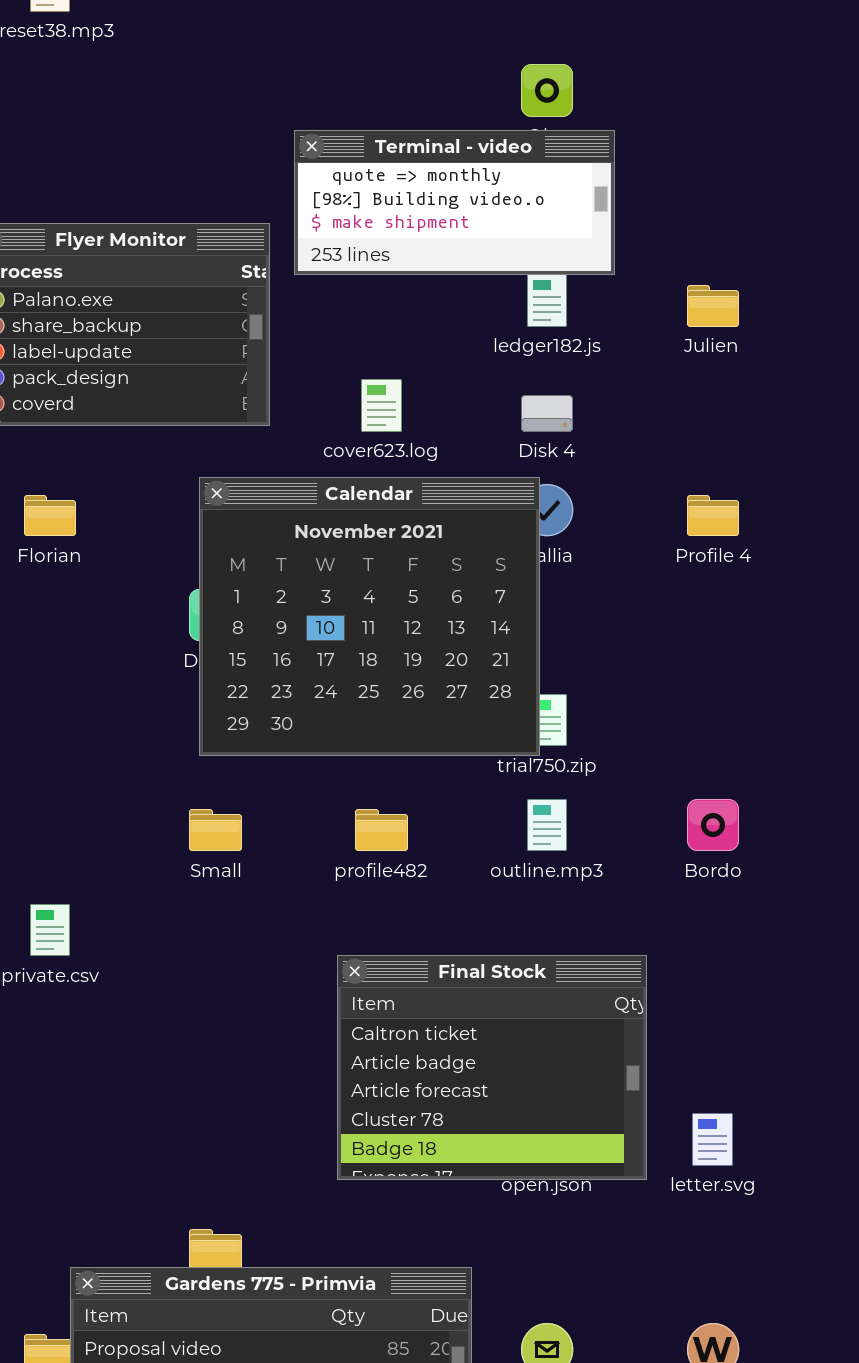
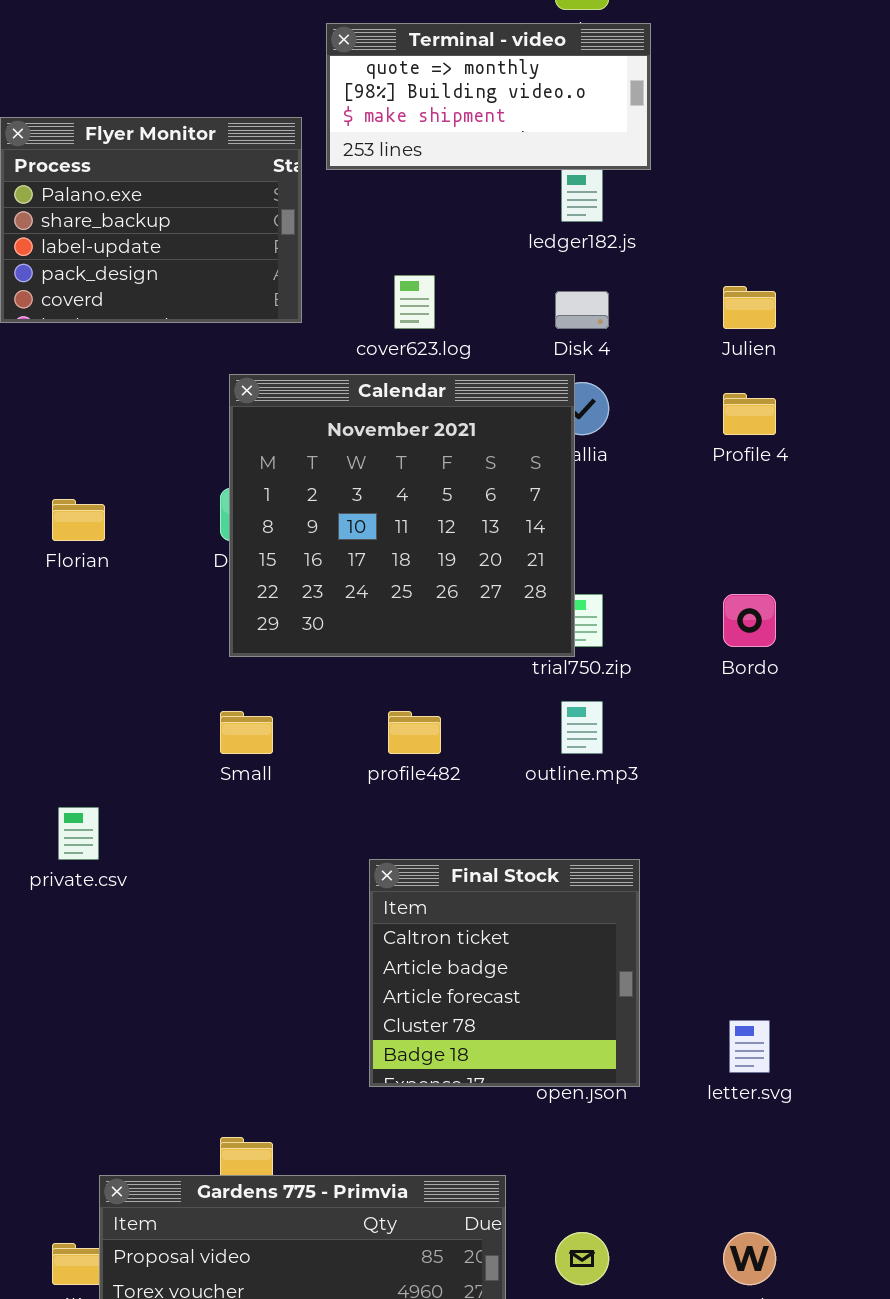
Julien: [687,285,739,327] -> [723,286,776,329], moved
Florian: [24,495,76,536] -> [52,499,105,541], moved
Bordo: [687,799,739,851] -> [723,594,776,647], moved
Final Stock: [337,955,647,1180] -> [369,859,640,1087], resized

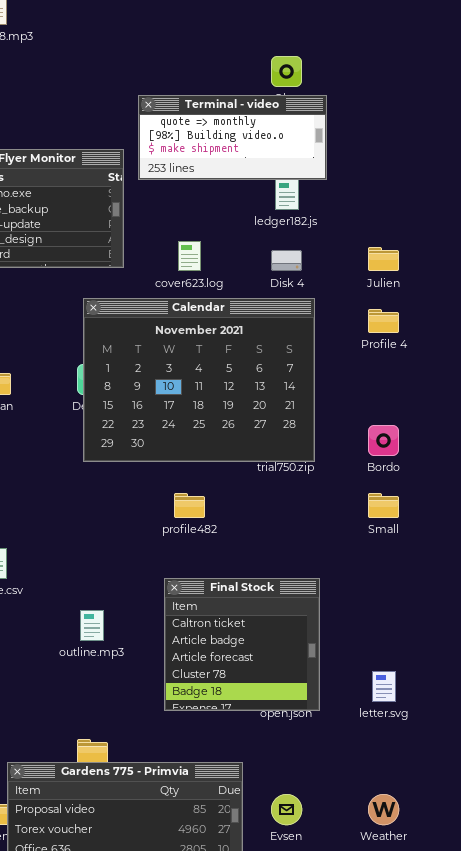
Calendar: [229,374,575,657] -> [83,298,315,462], resized
outline.mp3: [561,701,603,754] -> [80,610,104,641], moved
Small: [220,711,273,754] -> [368,493,399,518], moved

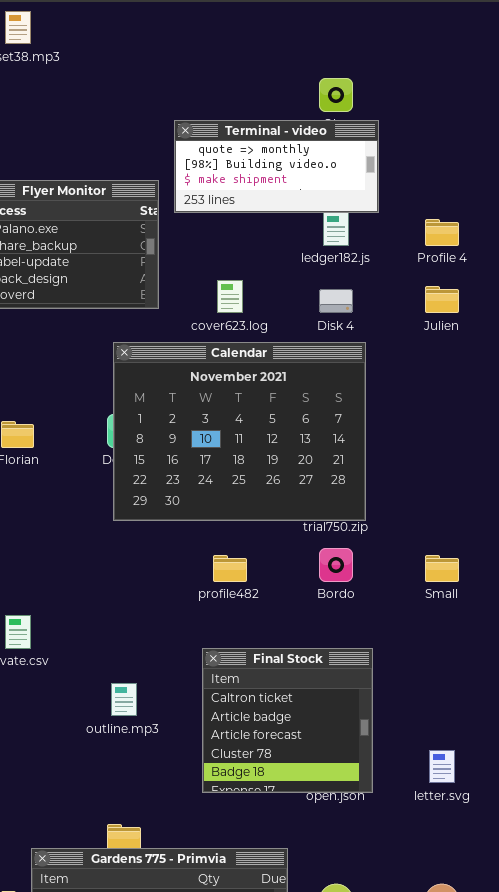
Profile 4: [368,309,399,333] -> [425,219,459,246], moved
Bordo: [368,425,399,456] -> [319,548,353,582], moved

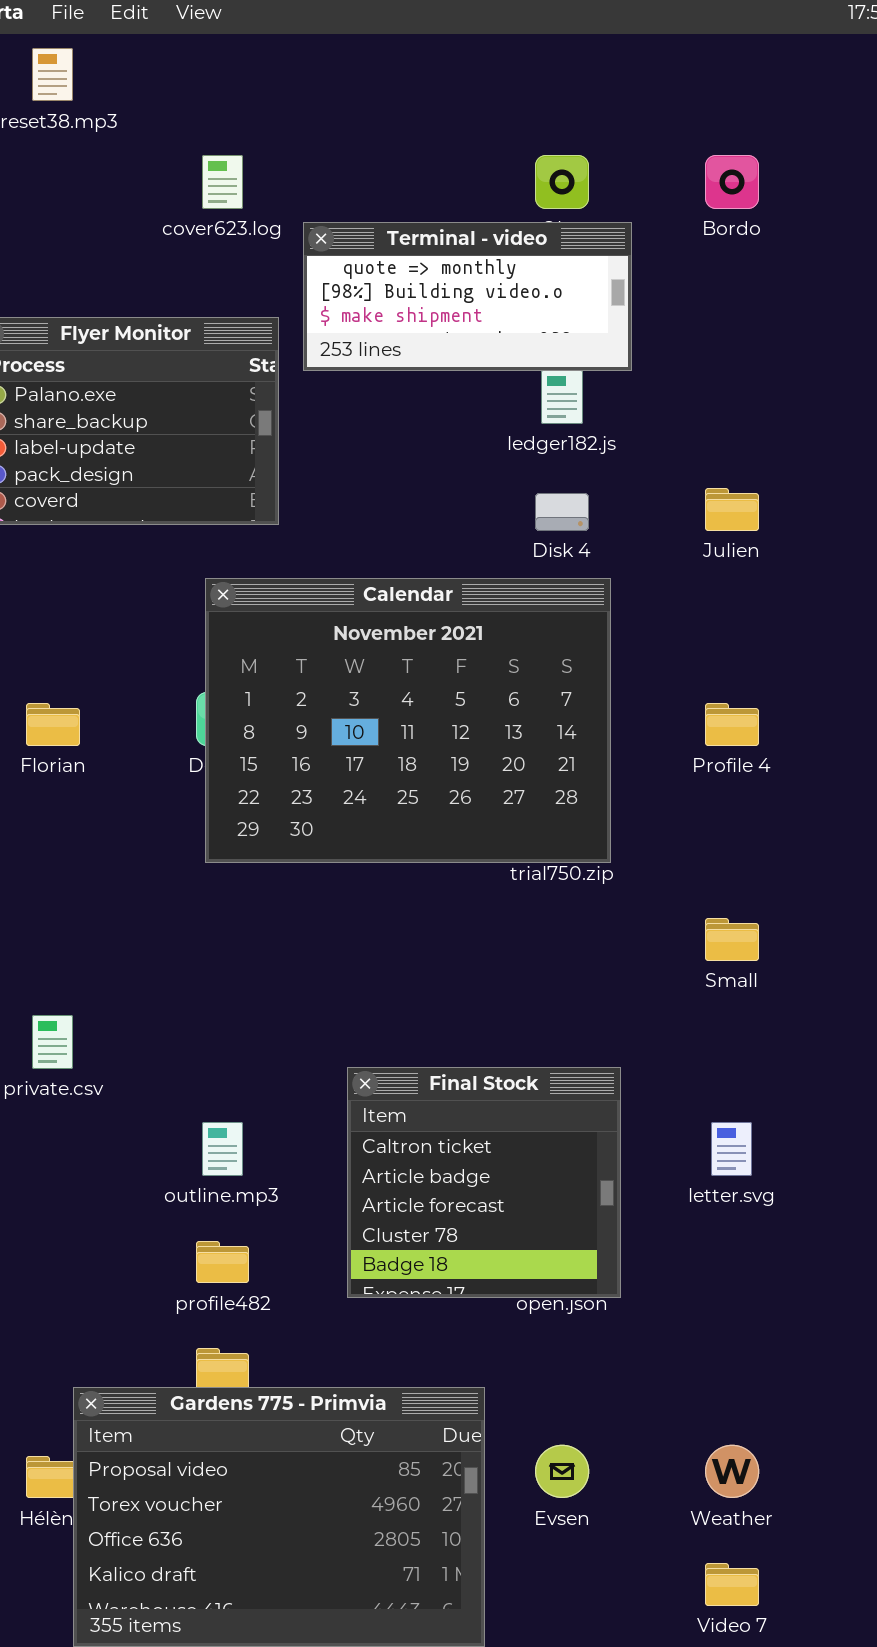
Profile 4: [425,219,459,246] -> [705,703,759,746], moved
cover623.log: [217,280,243,313] -> [202,155,243,209], moved
Bordo: [319,548,353,582] -> [705,155,759,209], moved
profile482: [213,555,247,582] -> [196,1241,249,1283], moved
letter.svg: [429,750,455,783] -> [711,1122,752,1176], moved

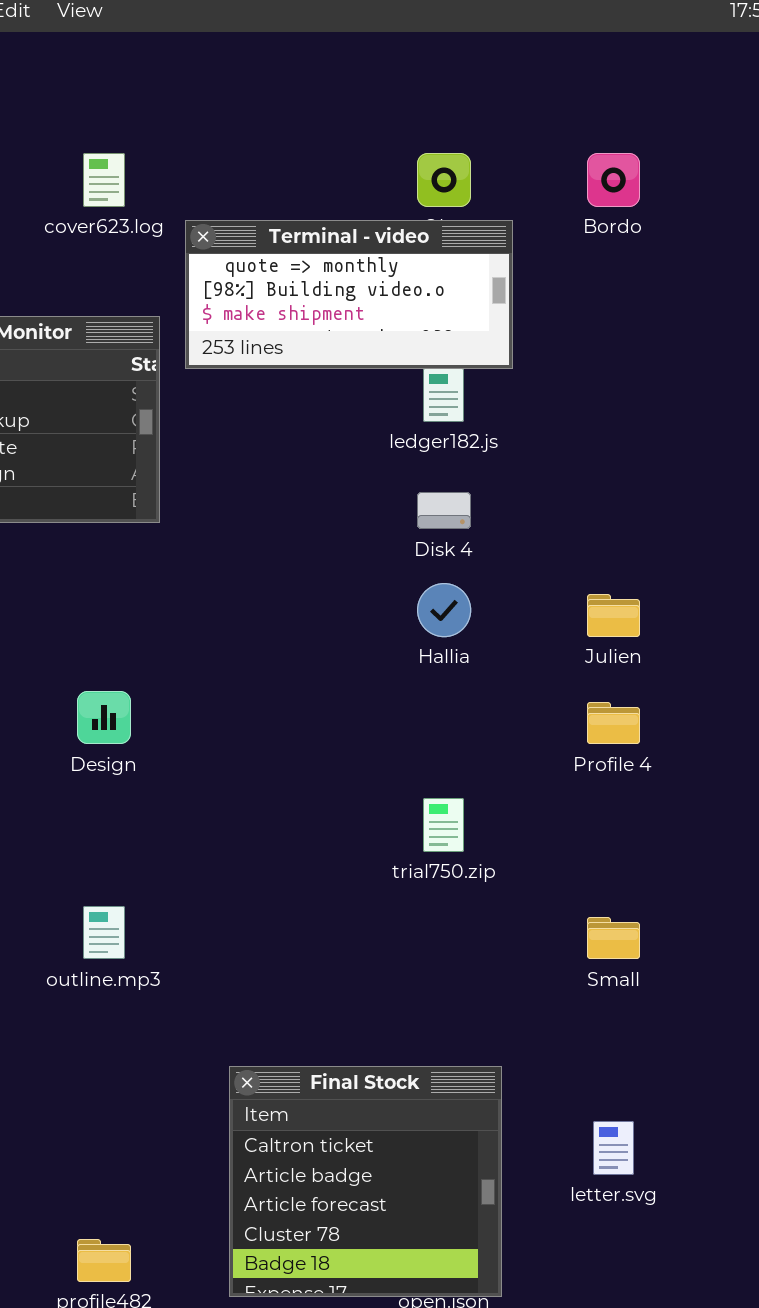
Julien: [705,488,759,531] -> [587,594,640,637], moved
Calendar: [205,578,611,863] -> none, closed
outline.mp3: [202,1122,243,1176] -> [83,906,125,959], moved

